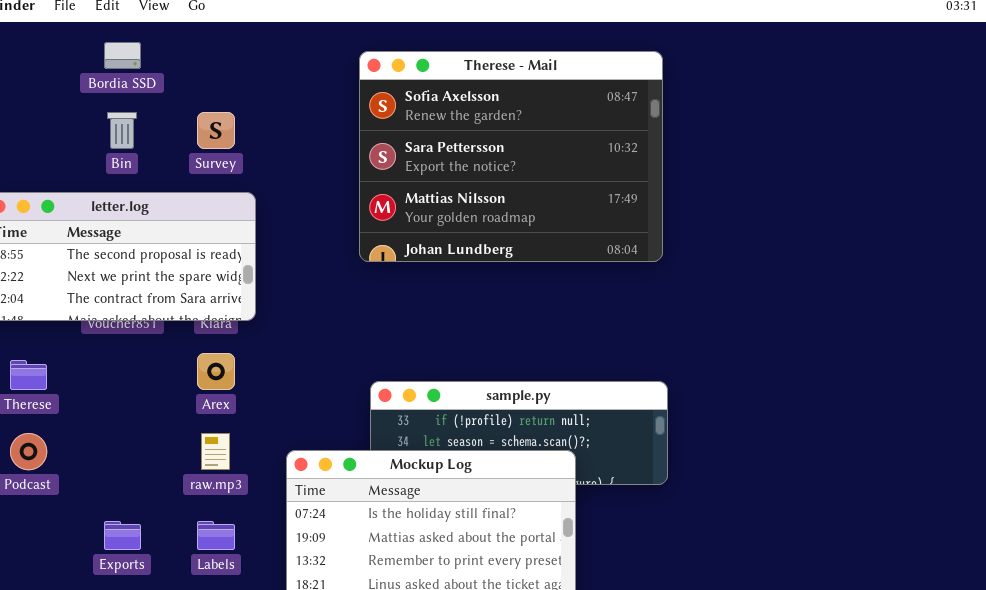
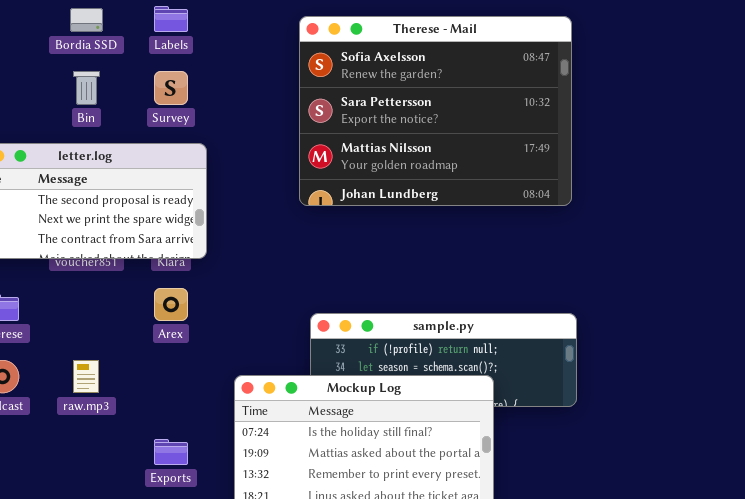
raw.mp3: [201,433,230,470] -> [73,360,99,393], moved
Exports: [104,521,141,550] -> [154,439,188,465], moved
Labels: [197,521,235,550] -> [154,6,188,32], moved

